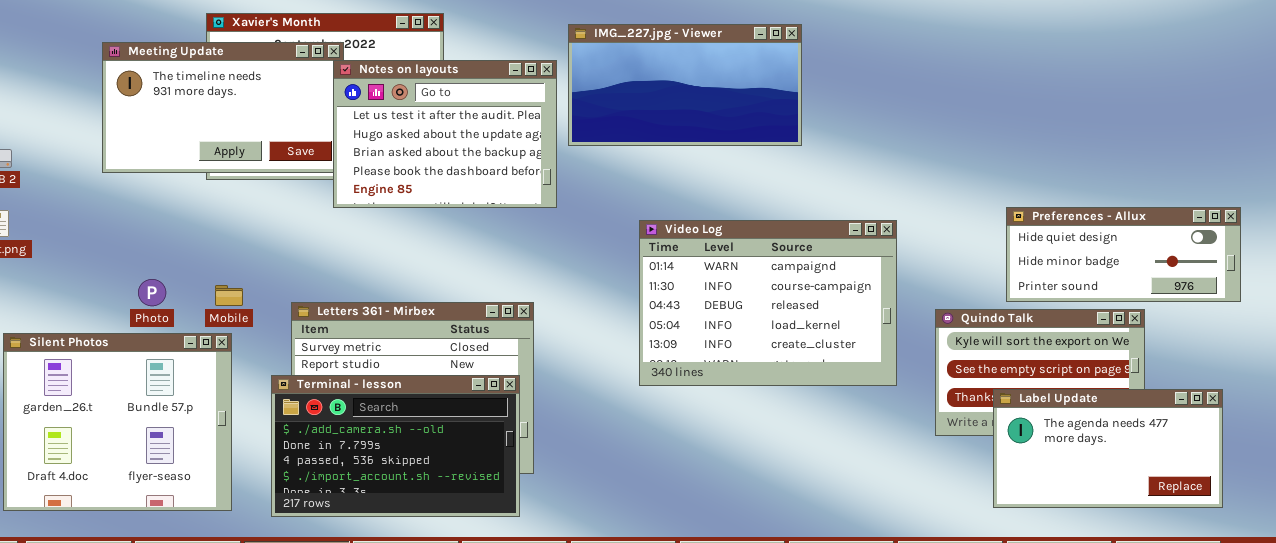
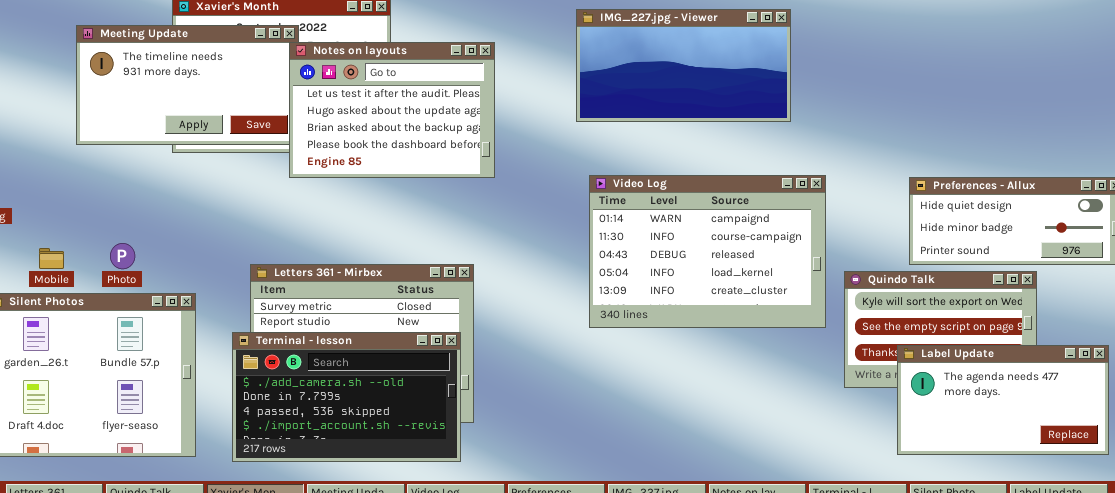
IMG_227.jpg - Viewer: [568,24,802,146] -> [576,9,791,122], moved
Video Log: [639,220,897,386] -> [589,175,826,328], moved
Mobile: [215,285,243,306] -> [39,248,64,269], moved

